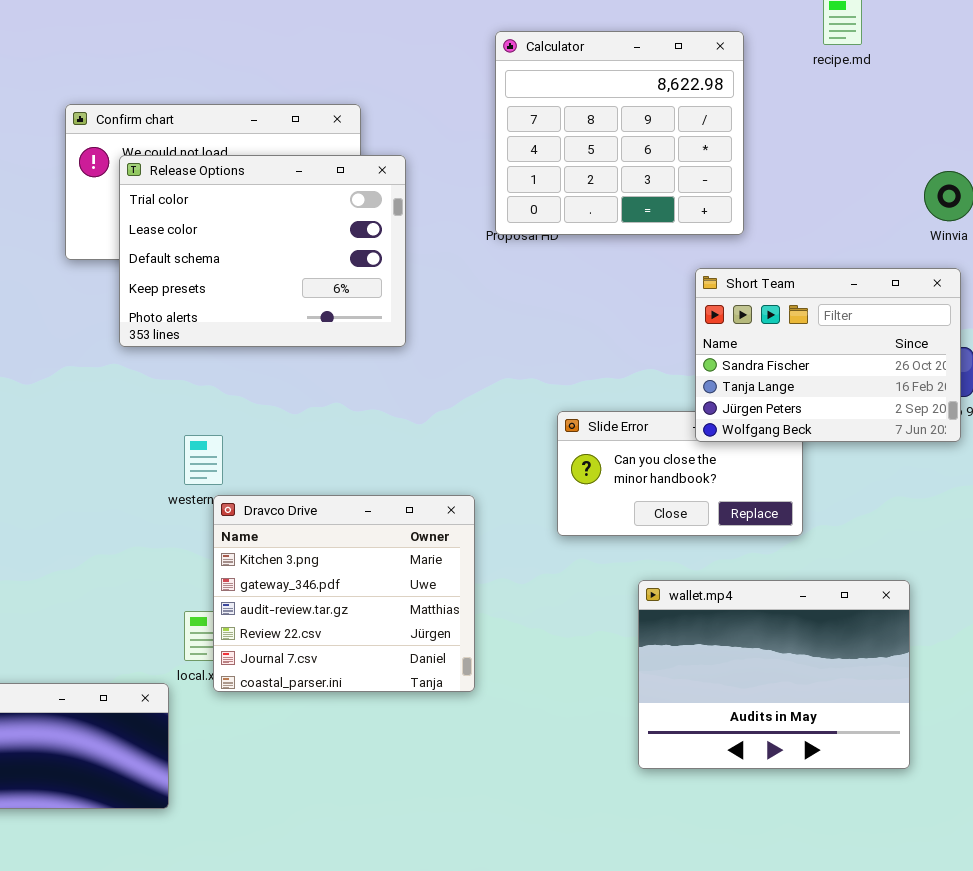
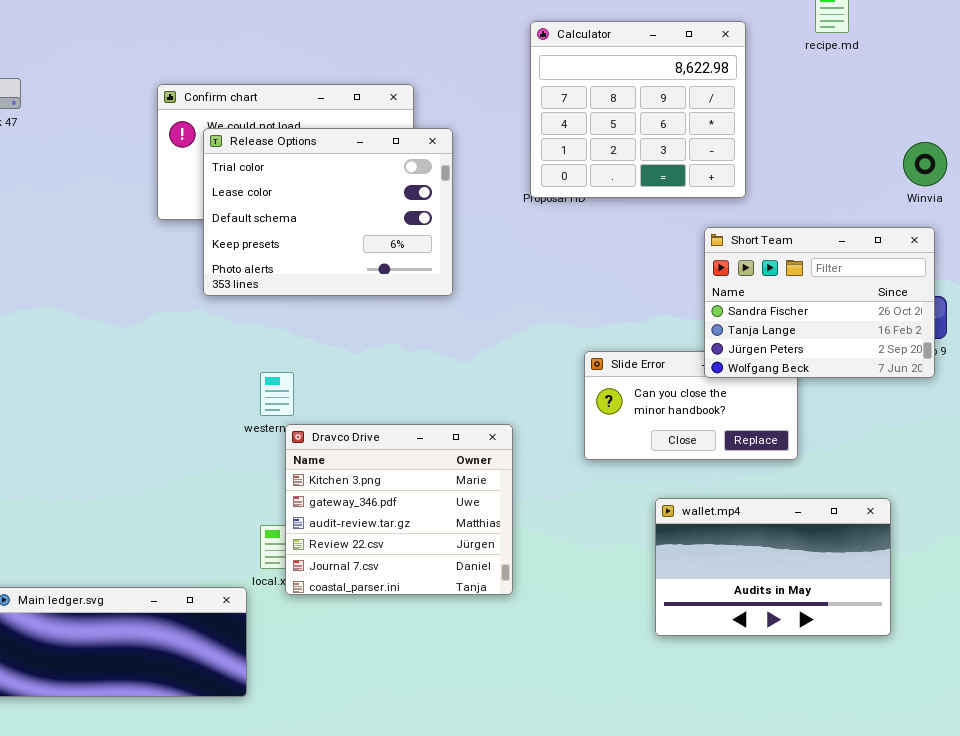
wallet.mp4: [638,580,910,769] -> [655,498,891,636], resized

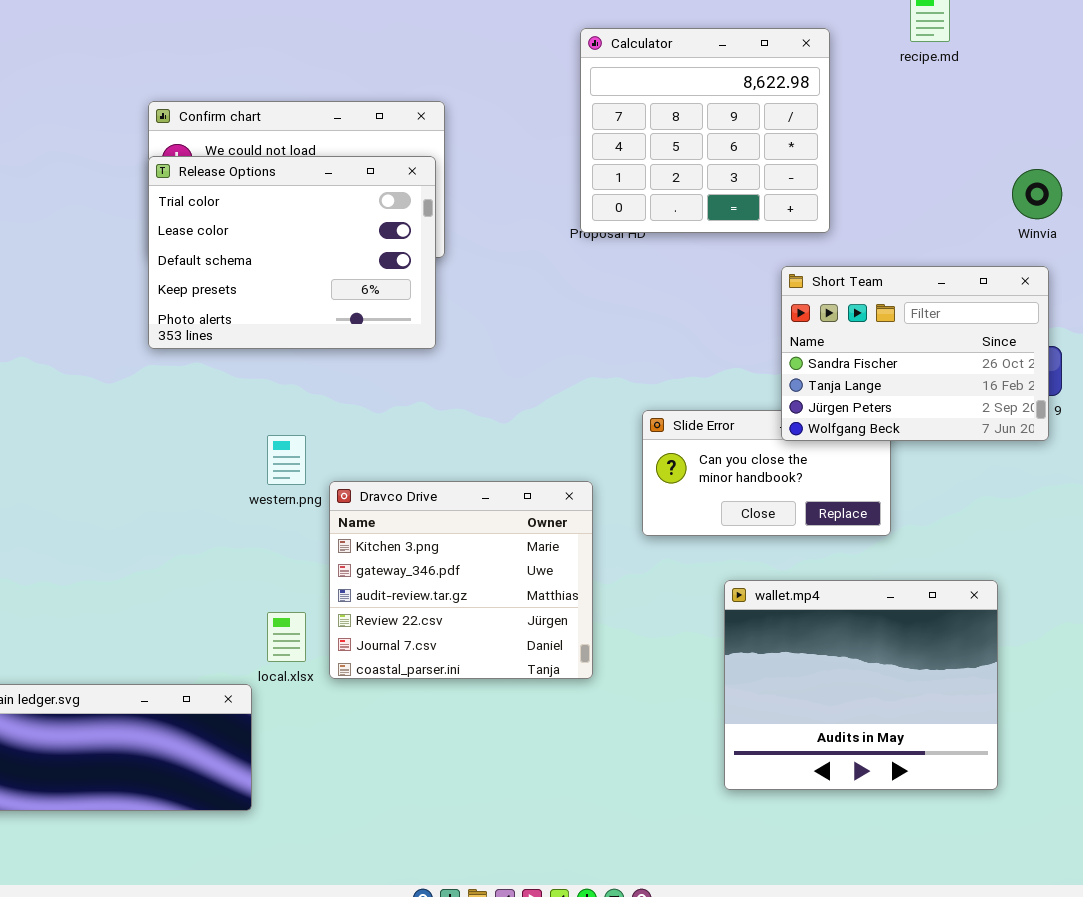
Release Options: [203,128,453,296] -> [148,156,436,349], moved
Dravco Drive: [285,424,513,595] -> [329,481,593,679], moved
wallet.mp4: [655,498,891,636] -> [724,580,998,790], resized

